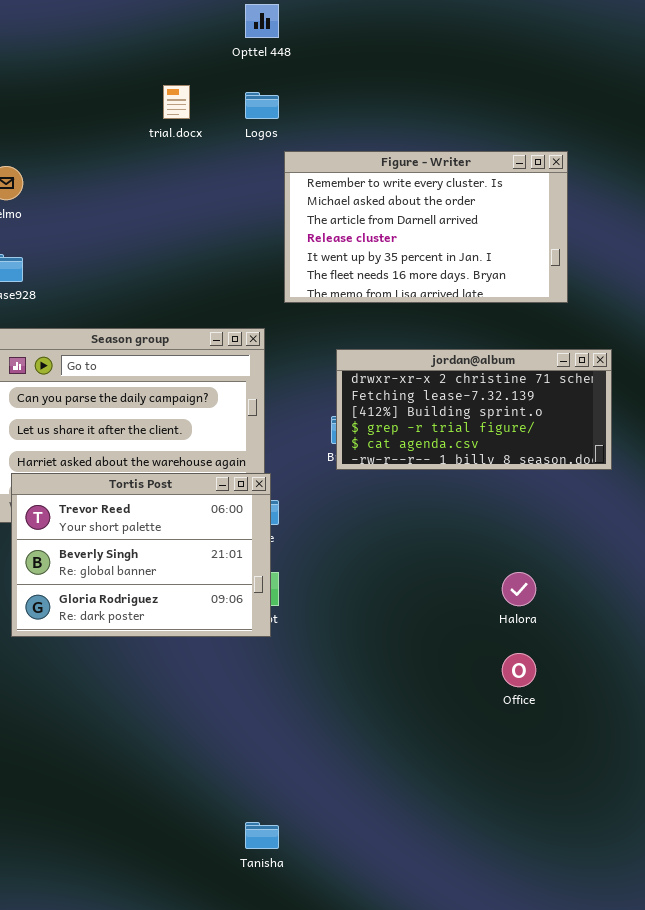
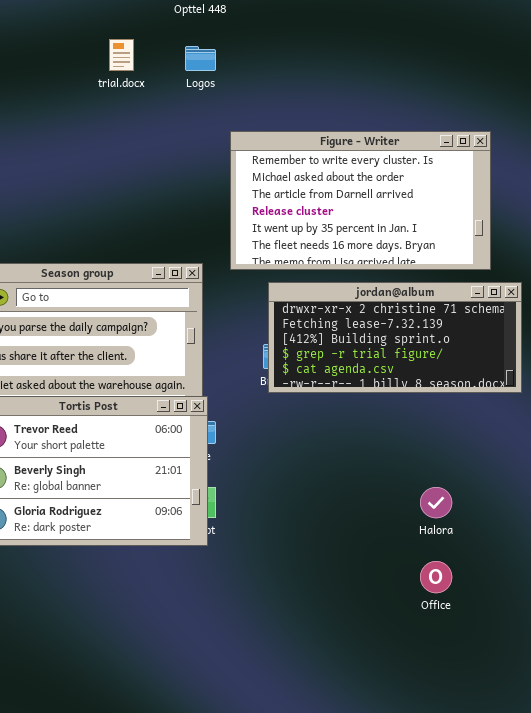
Figure - Writer: [284,151,568,303] -> [230,131,491,270], moved

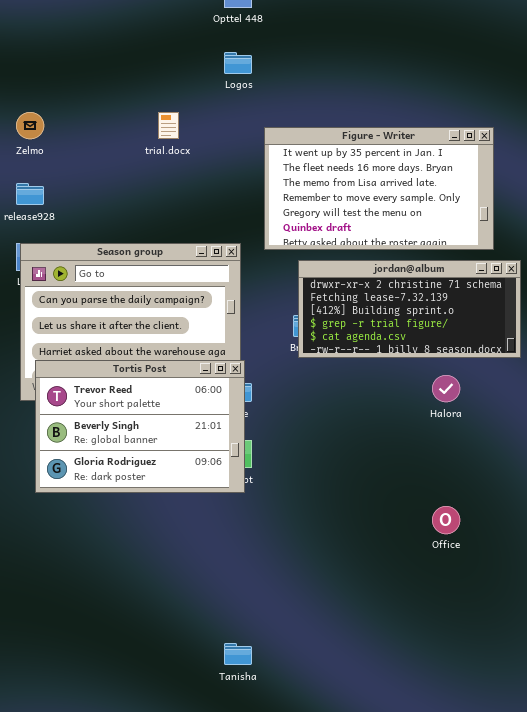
trial.docx: [109,39,134,71] -> [158,112,179,139], moved
Figure - Writer: [230,131,491,270] -> [264,127,494,250], scrolled down 4 rows
Halora: [420,487,452,518] -> [432,375,460,402], moved

